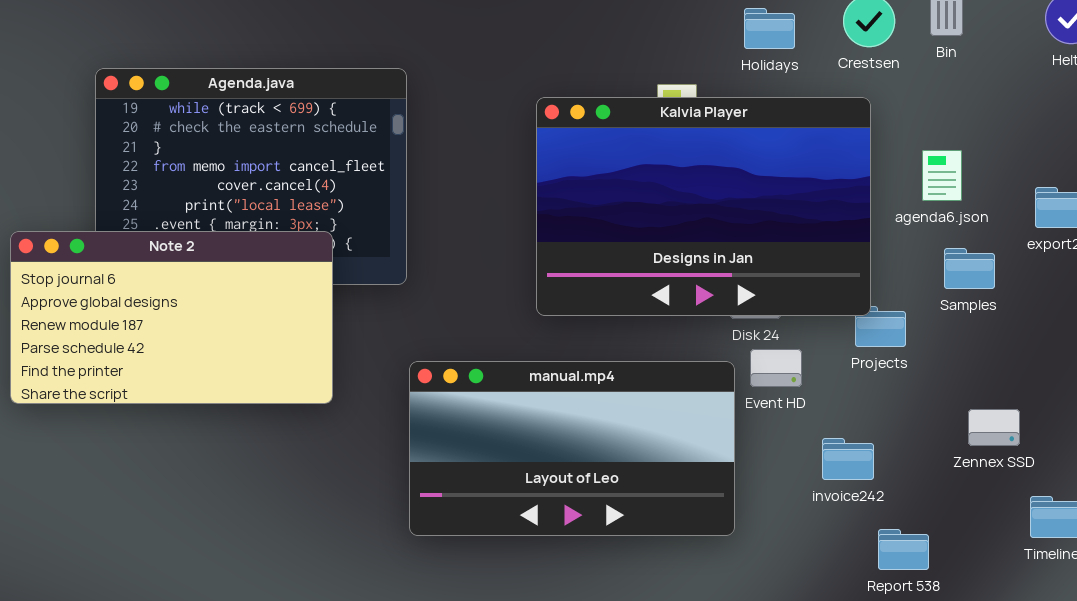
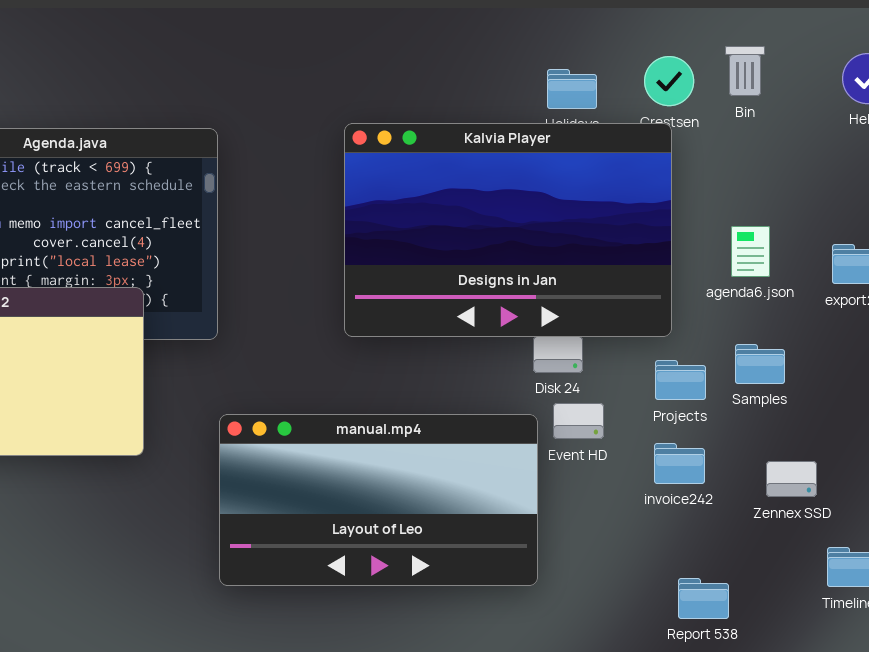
Kalvia Player: [536,97,871,316] -> [344,123,672,337], moved
agenda6.json: [922,150,962,201] -> [731,226,770,277], moved
Samples: [944,248,995,289] -> [735,344,785,384], moved
invoice242: [822,438,874,480] -> [654,443,705,484], moved

